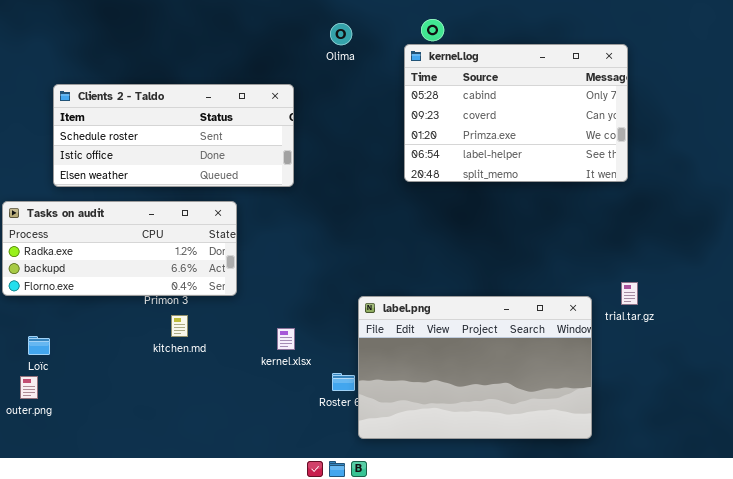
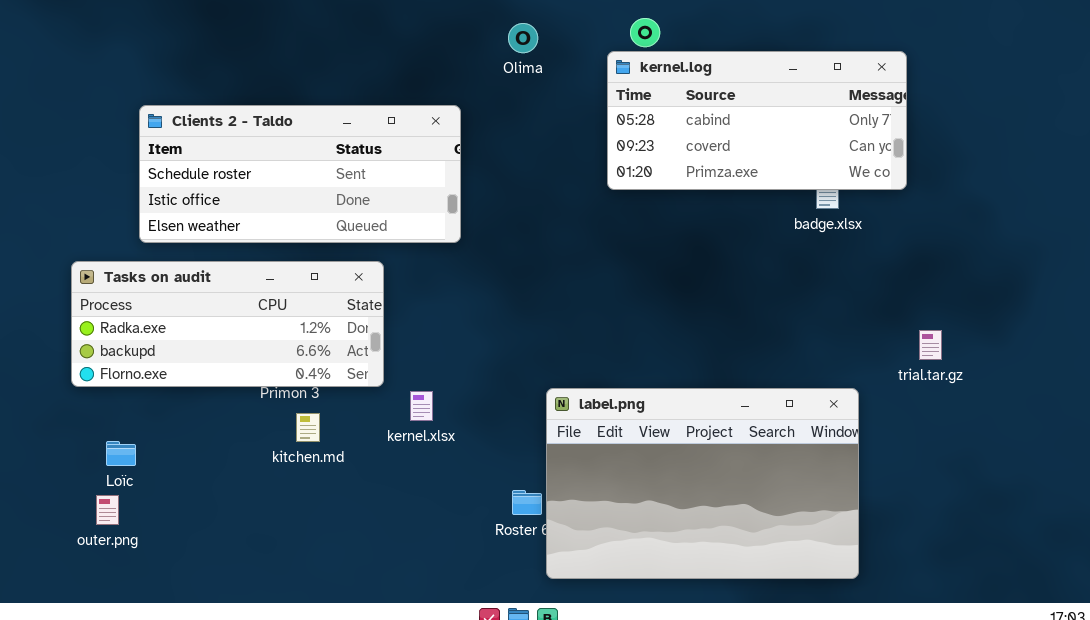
kernel.log: [404,44,628,182] -> [607,51,907,190], resized
trial.tar.gz: [621,282,638,305] -> [919,330,942,360], moved
kernel.xlsx: [277,328,295,350] -> [410,391,433,421], moved

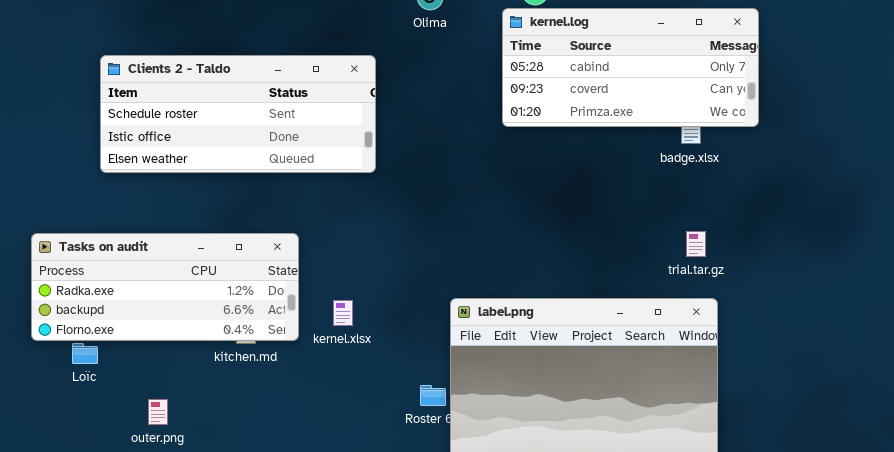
Tasks on audit: [71,261,384,387] -> [31,233,299,341], moved
trial.tar.gz: [919,330,942,360] -> [686,231,706,257], moved
outer.png: [96,495,119,525] -> [148,399,168,425], moved

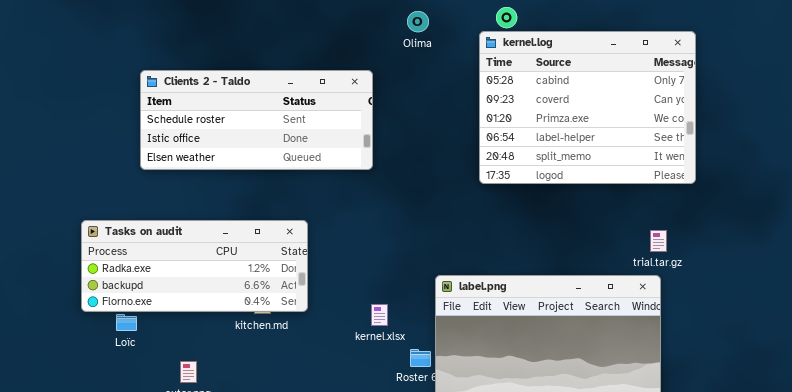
kernel.log: [502,8,759,127] -> [479,31,696,184], resized
trial.tar.gz: [686,231,706,257] -> [650,230,667,252], moved
kernel.xlsx: [333,300,353,326] -> [371,304,388,326], moved

